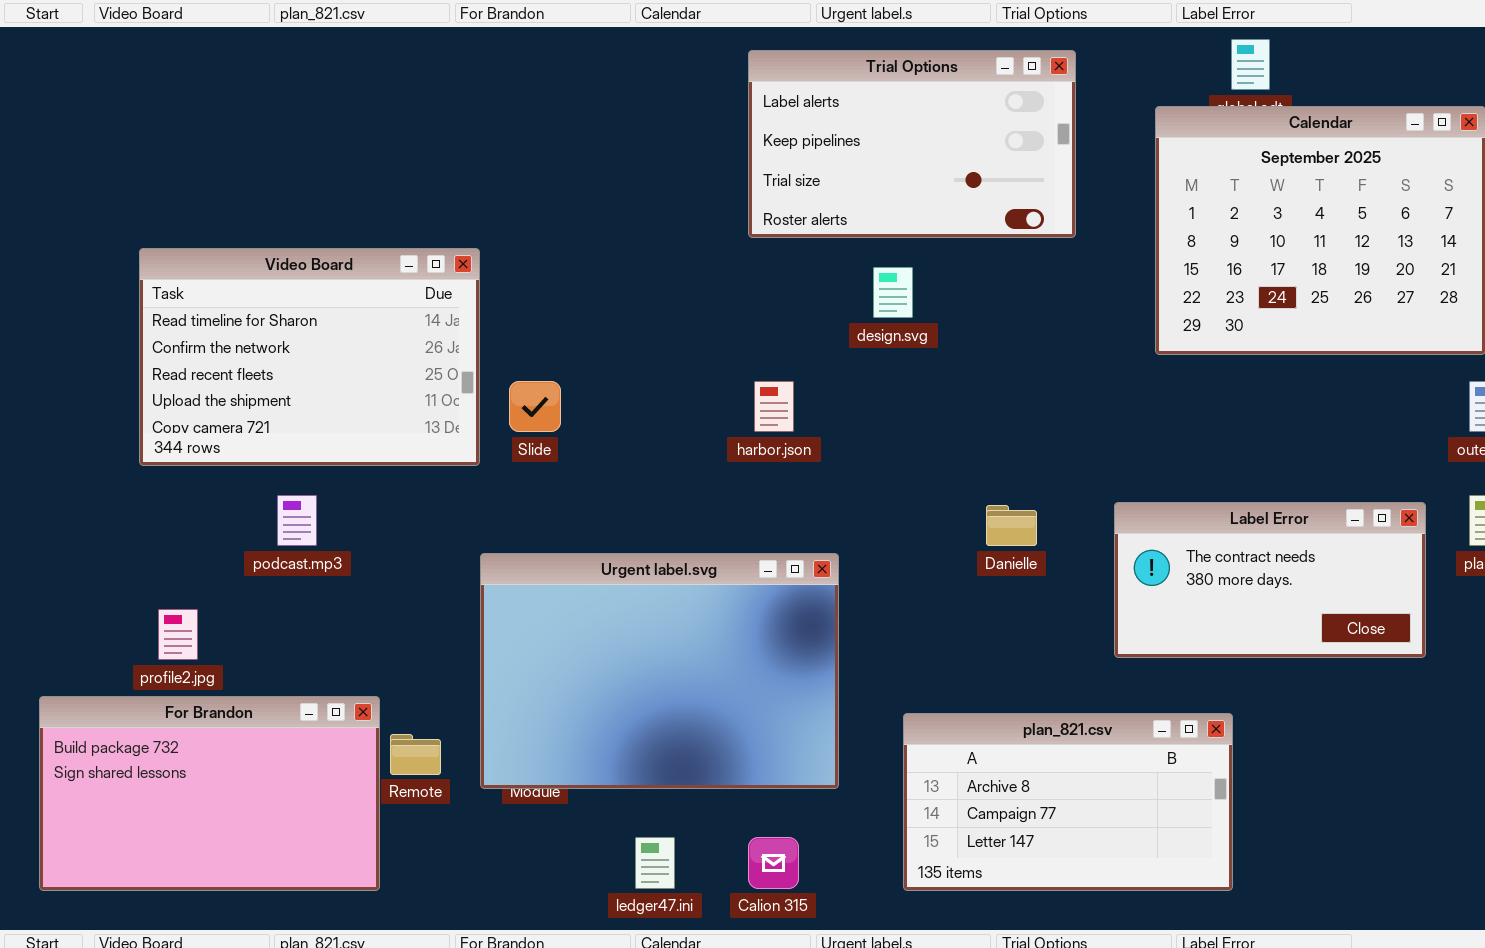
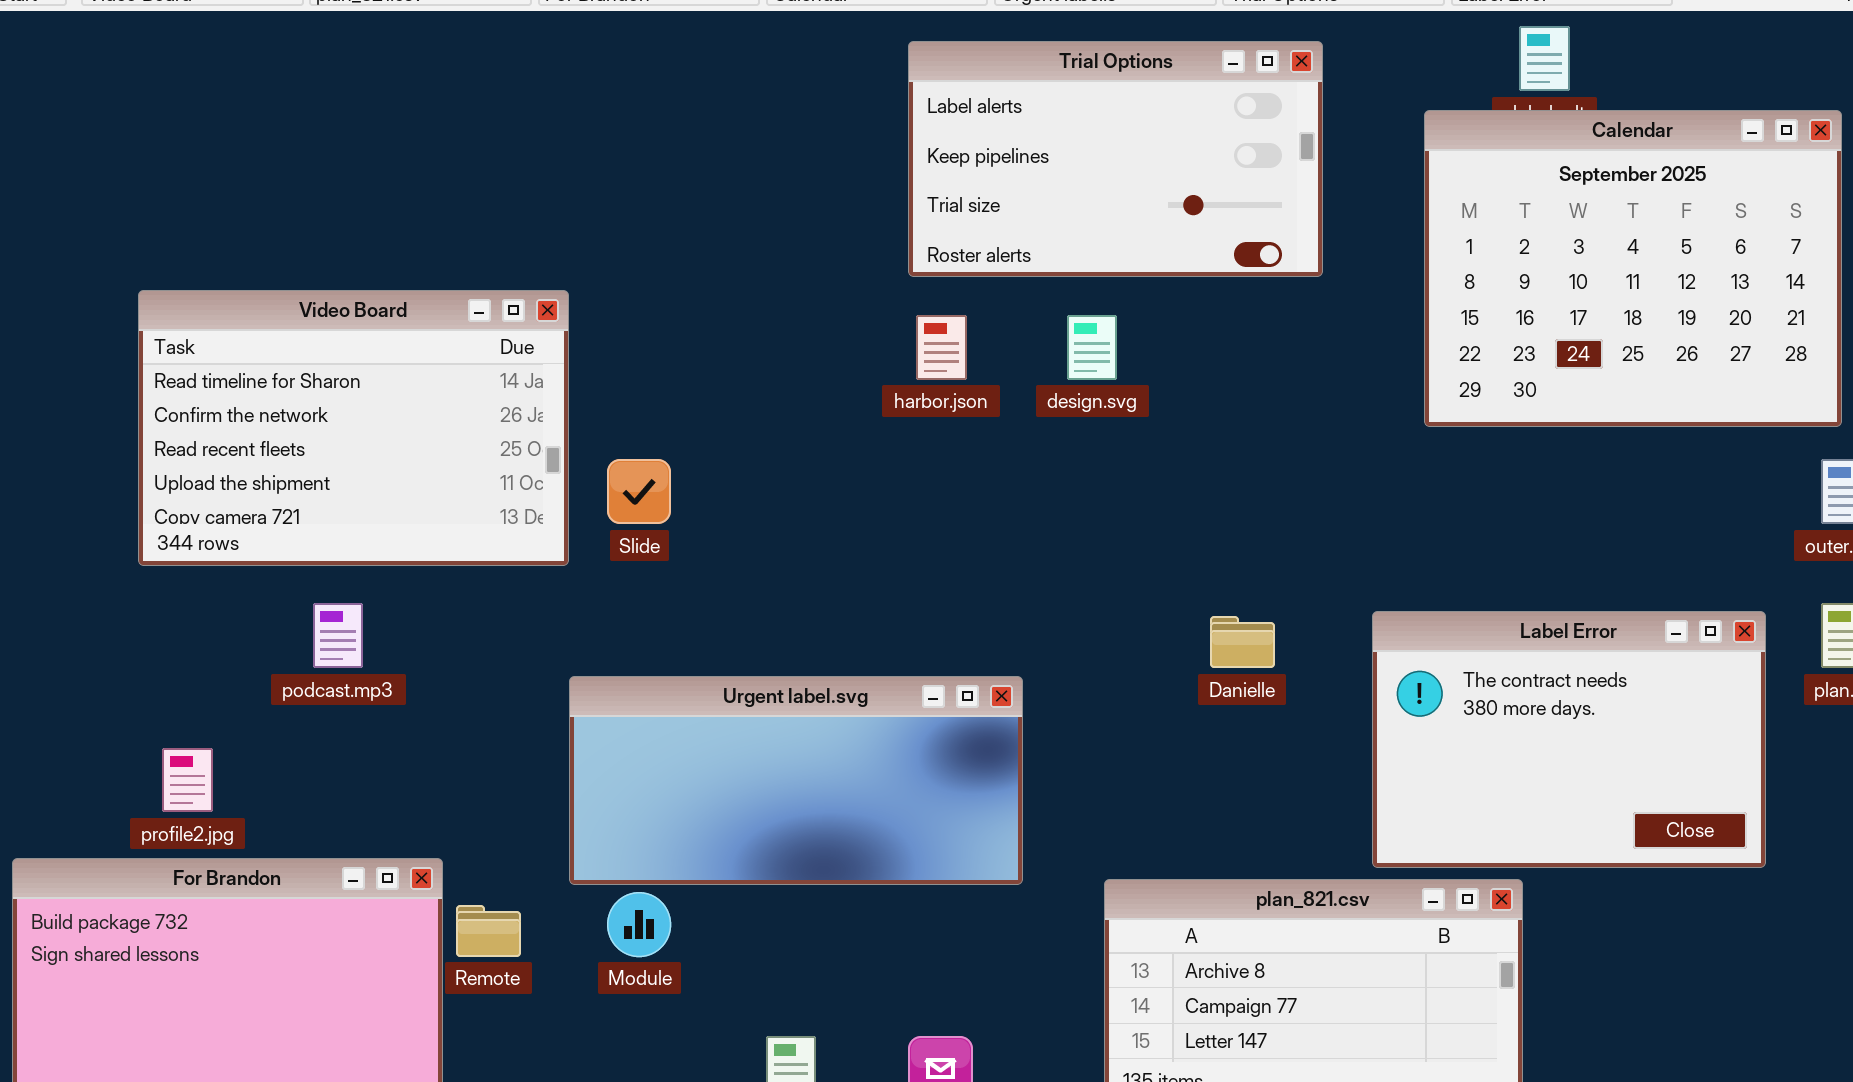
harbor.json: [754,381,794,432] -> [916,315,967,380], moved
Label Error: [1114,502,1426,658] -> [1372,611,1766,868], resized
Urgent label.svg: [480,553,839,789] -> [569,676,1023,885], resized

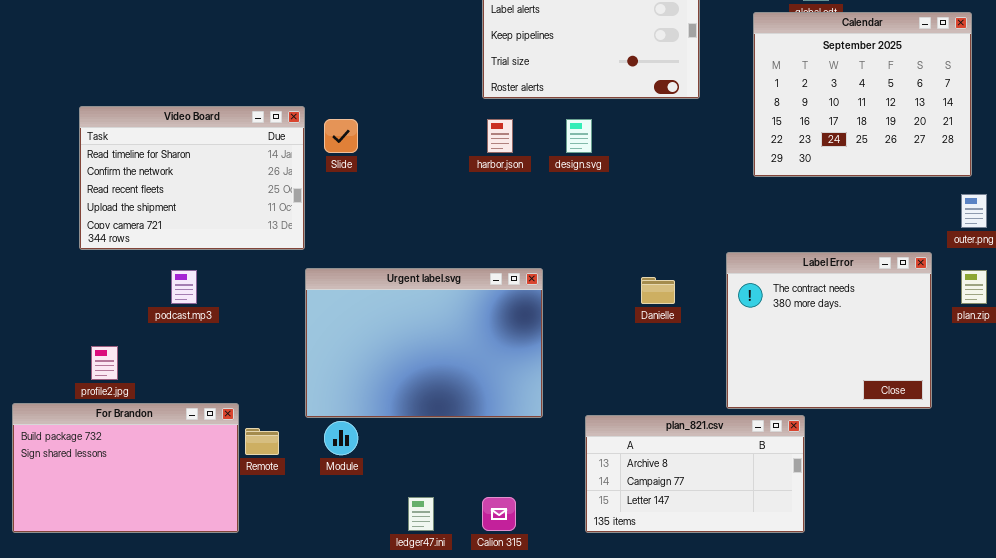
Slide: [607,459,671,524] -> [324,119,358,153], moved
Label Error: [1372,611,1766,868] -> [726,252,932,409], resized
Urgent label.svg: [569,676,1023,885] -> [305,268,543,418], resized

